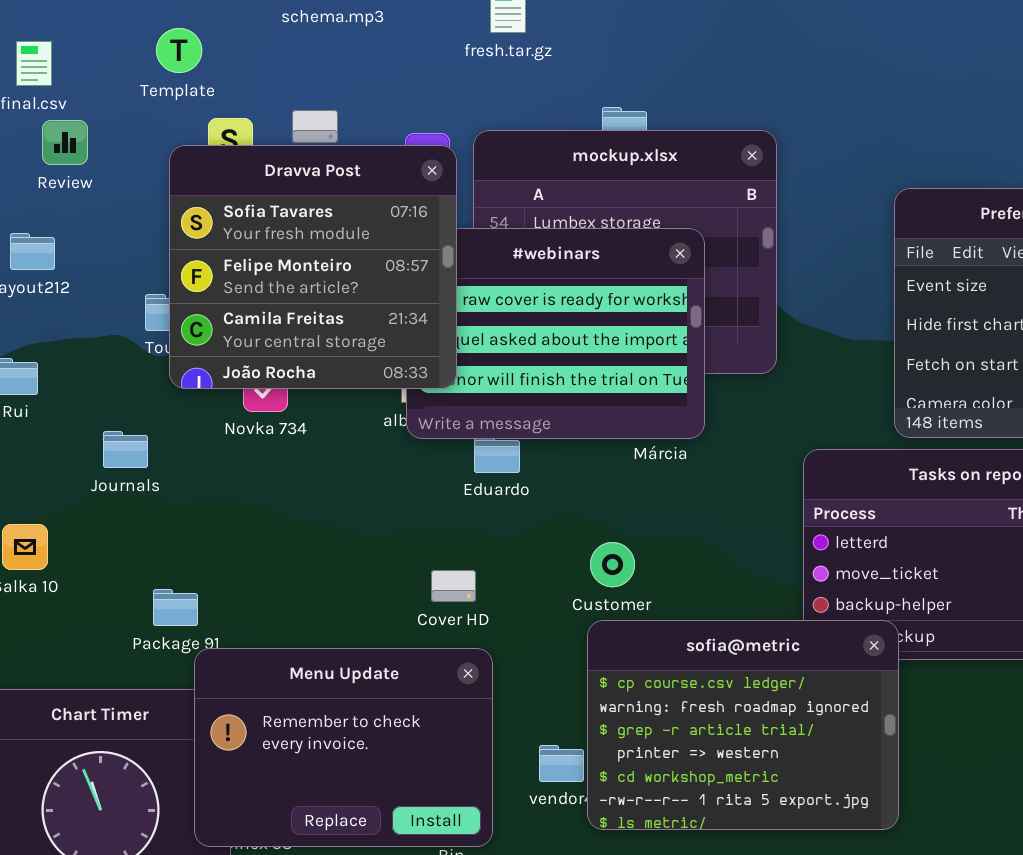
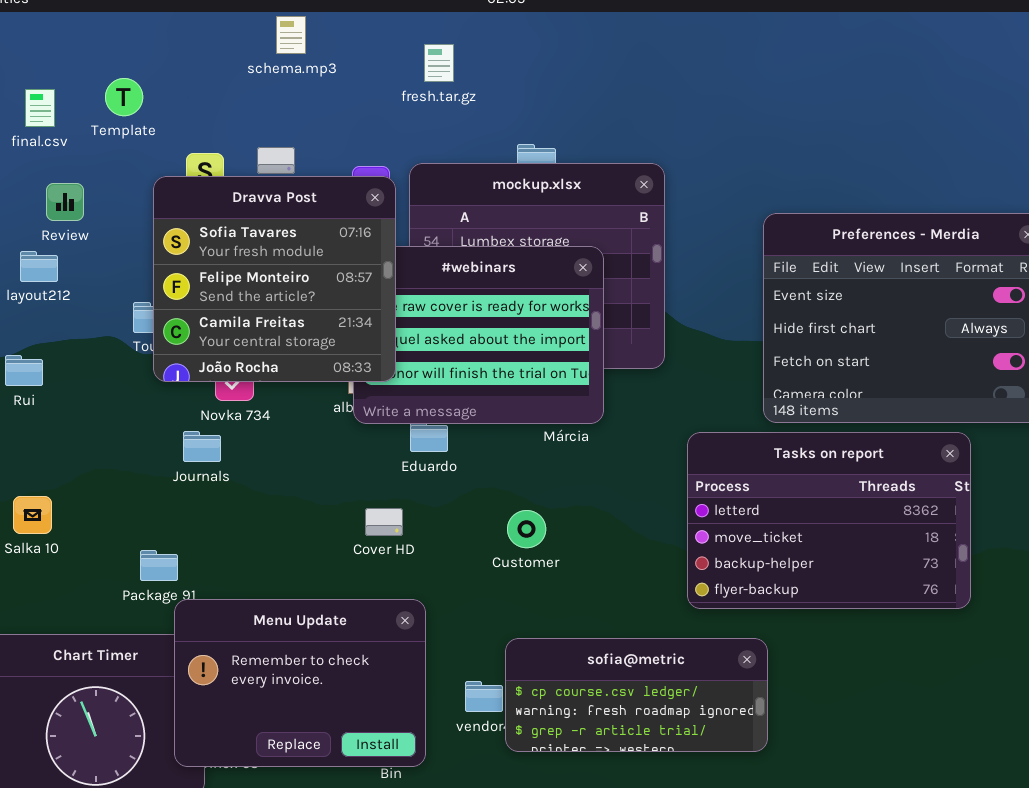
Template: [156,28,202,73] -> [105,78,143,116], moved
Review: [42,120,88,165] -> [46,183,84,221], moved
Journals: [103,431,148,468] -> [183,431,221,462], moved
Cover HD: [431,570,476,602] -> [365,508,403,536], moved
sofia@metric: [587,620,899,830] -> [505,638,768,752], resized

